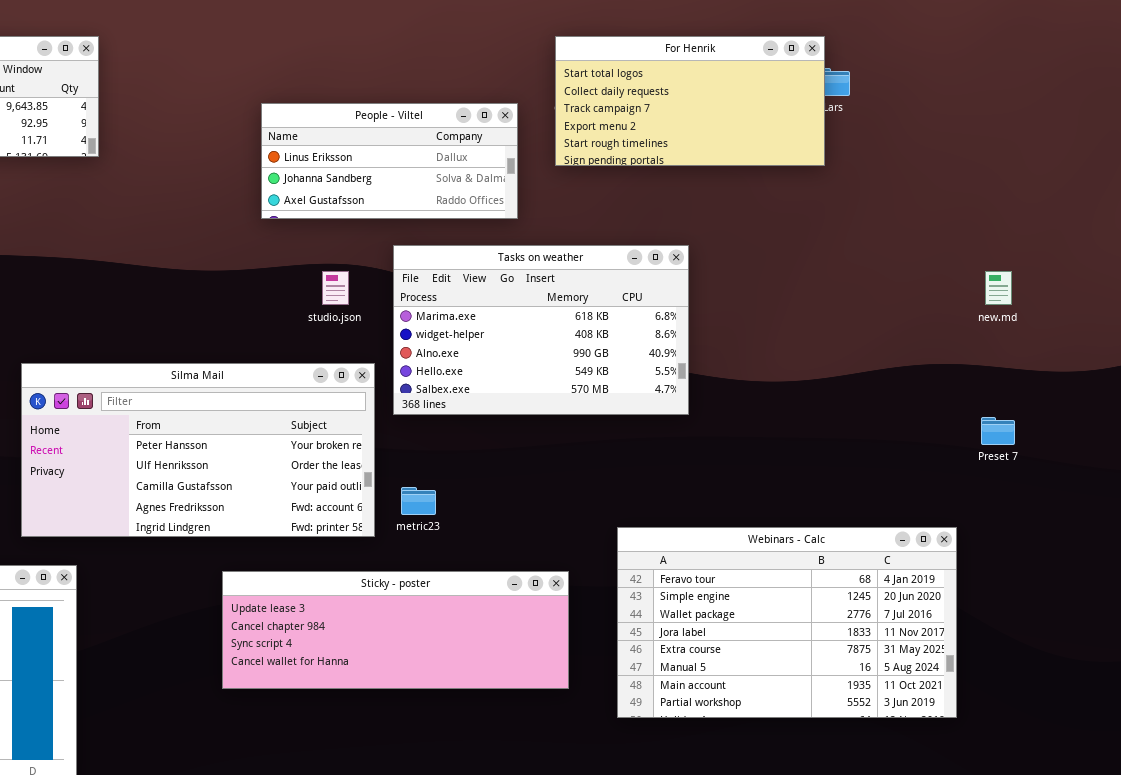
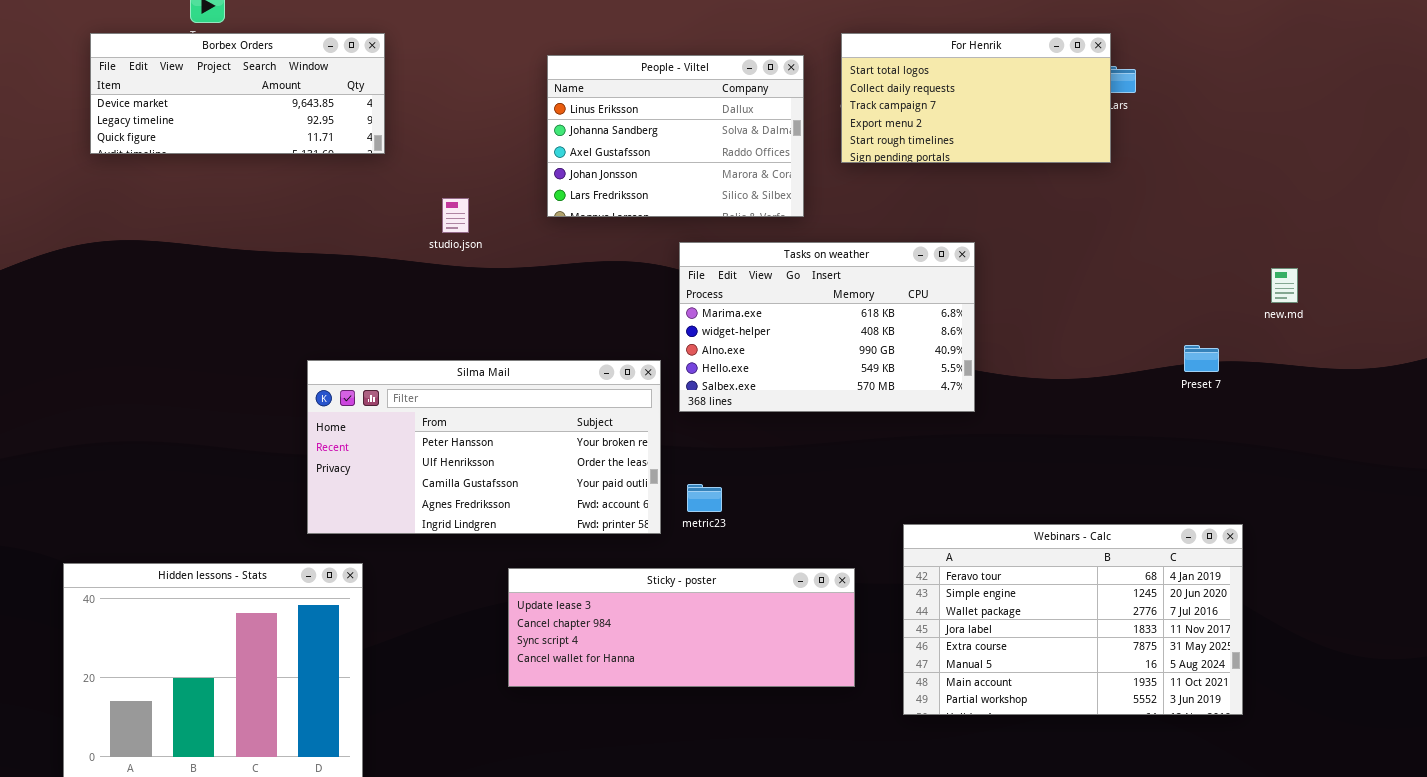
People - Viltel: [261,103,518,219] -> [547,55,804,217], resized
studio.json: [322,271,349,305] -> [442,198,469,233], moved
Preset 7: [981,417,1015,445] -> [1184,345,1219,372], moved

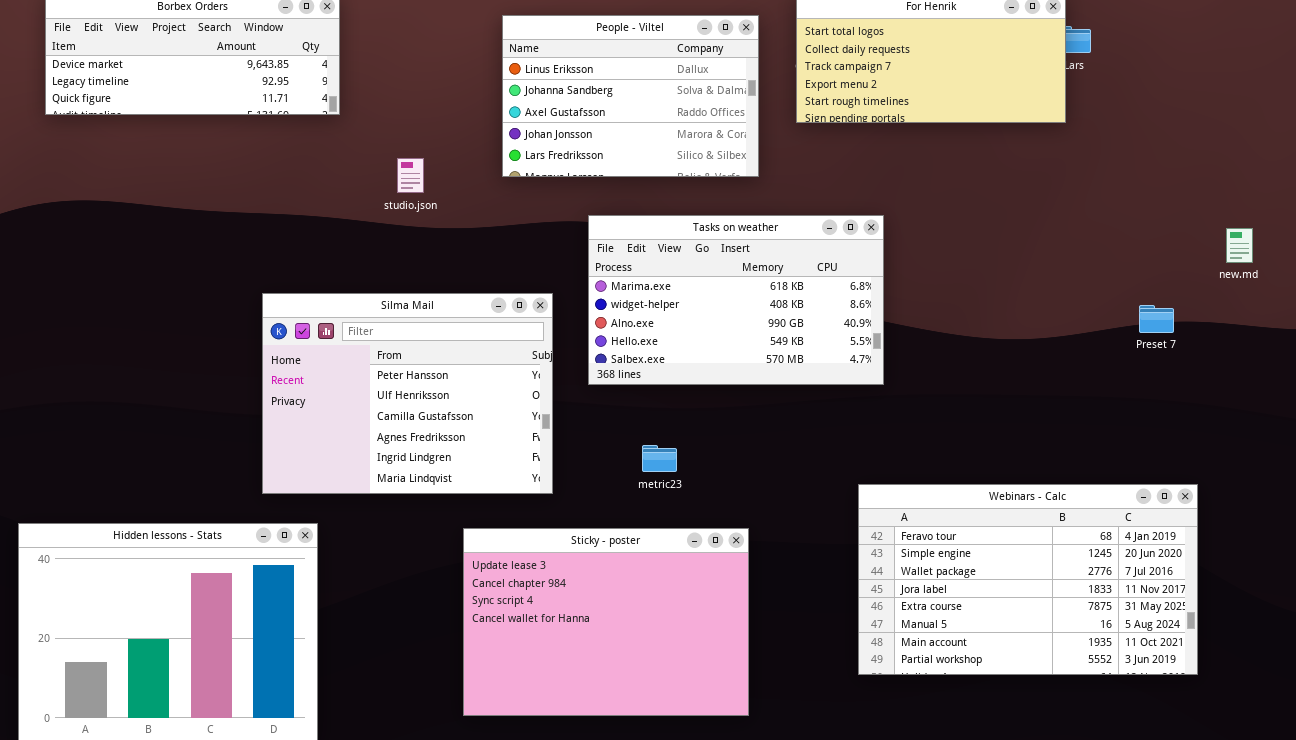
Tasks on weather: [679,242,975,412] -> [588,215,884,385], moved
Silma Mail: [307,360,661,534] -> [262,293,553,494], resized
Sticky - poster: [508,568,855,687] -> [463,528,749,716], resized

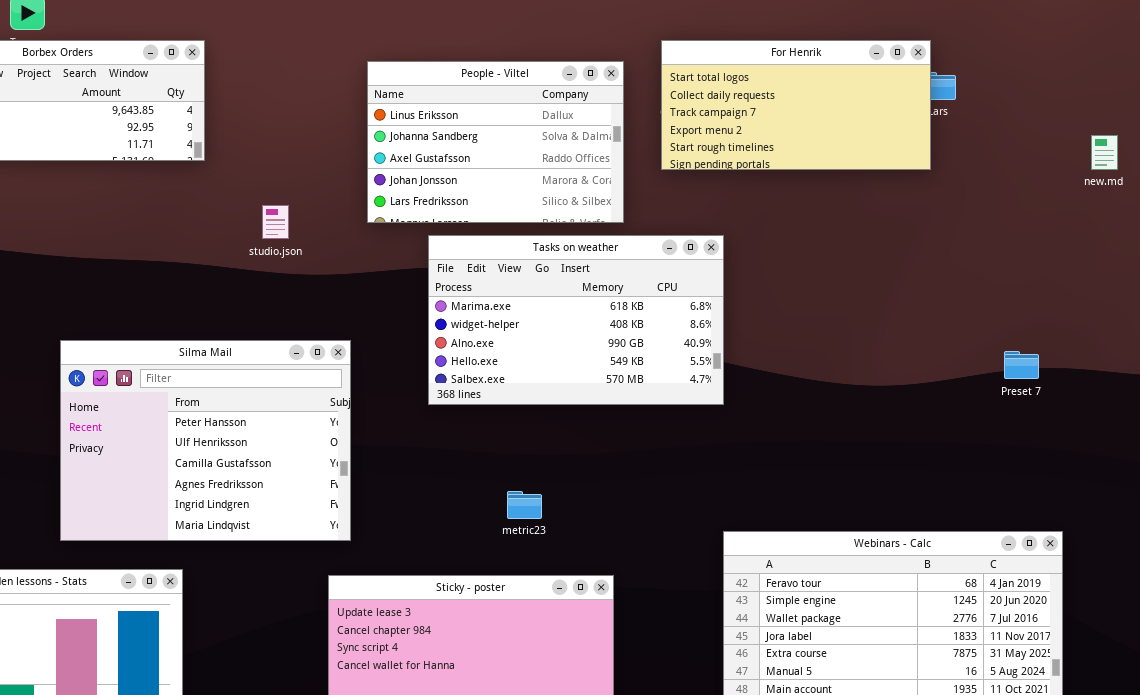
Tasks on weather: [588,215,884,385] -> [428,235,724,405], moved
new.md: [1226,228,1253,263] -> [1091,135,1118,170], moved
Silma Mail: [262,293,553,494] -> [60,340,351,541], moved

